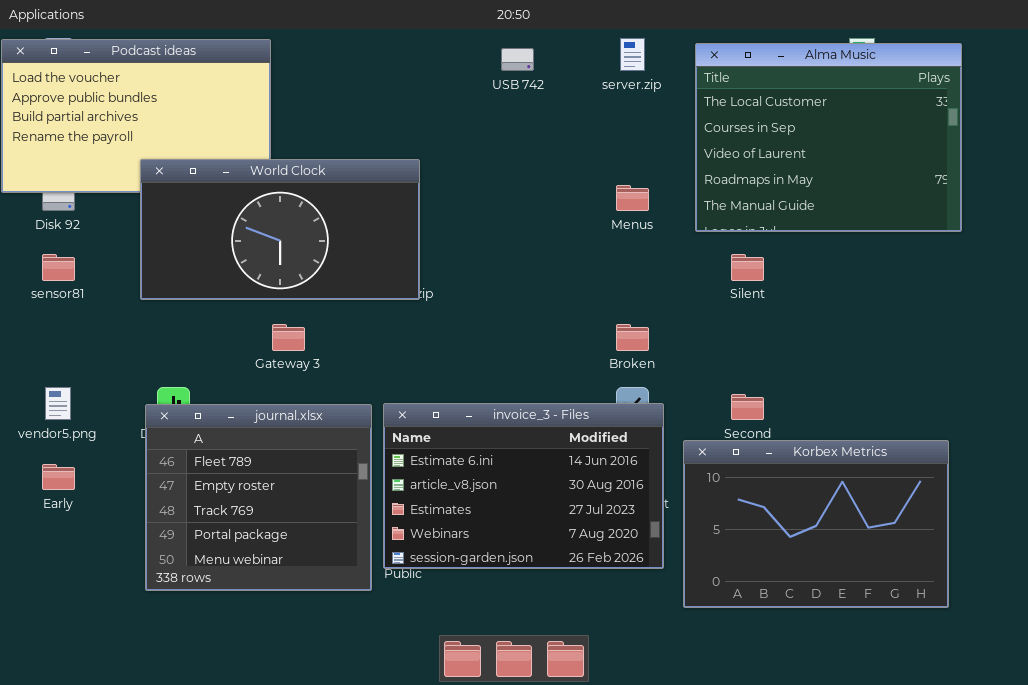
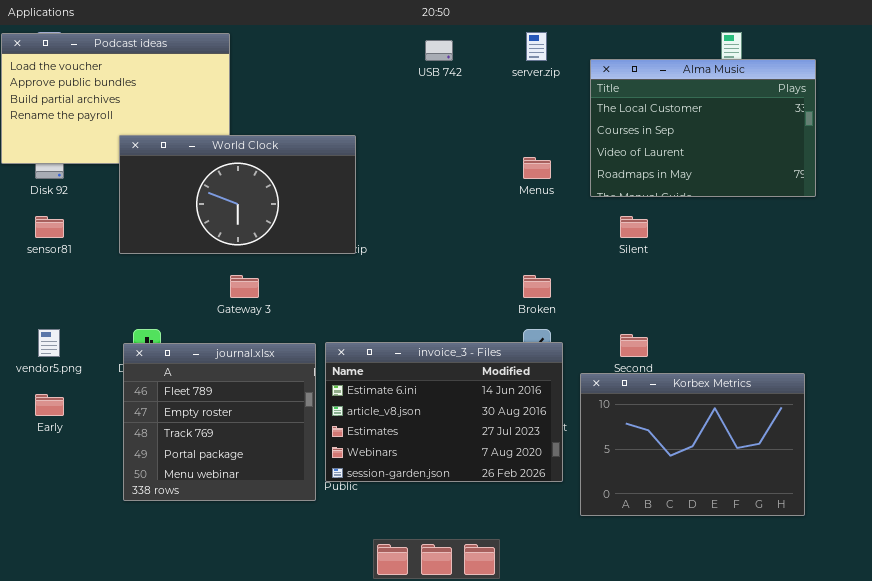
Alma Music: [695,43,962,232] -> [590,59,816,197], resized

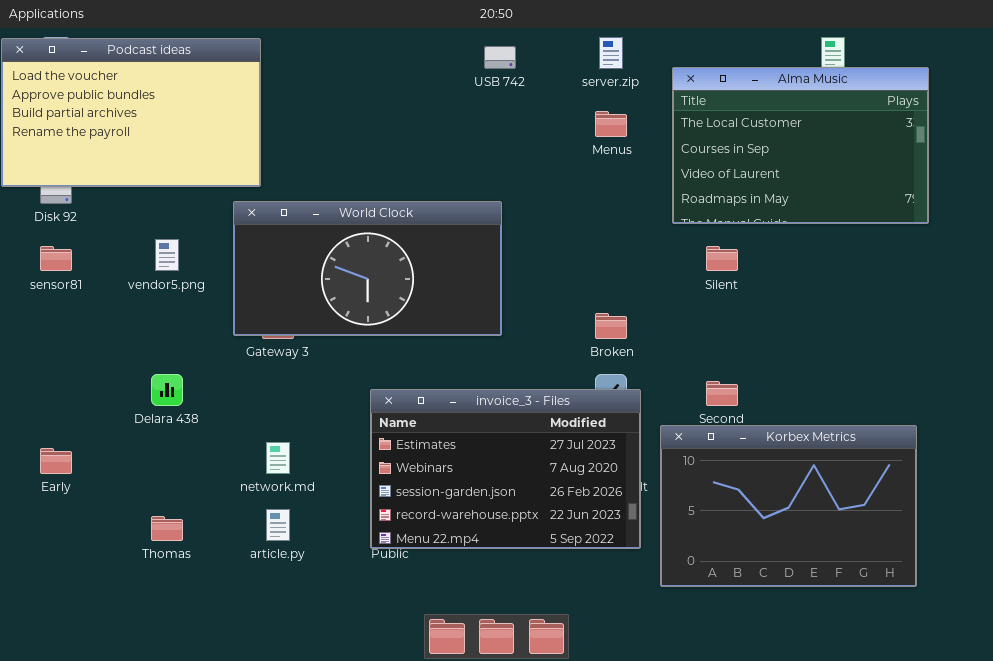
World Clock: [119,135,356,254] -> [233,201,502,336], moved
Menus: [523,157,551,179] -> [595,111,627,137], moved
vendor5.png: [38,329,60,357] -> [155,239,179,271], moved
invoice_3 - Files: [325,342,563,482] -> [370,389,641,549], scrolled down 2 rows
journal.xlsx: [123,343,316,501] -> none, closed

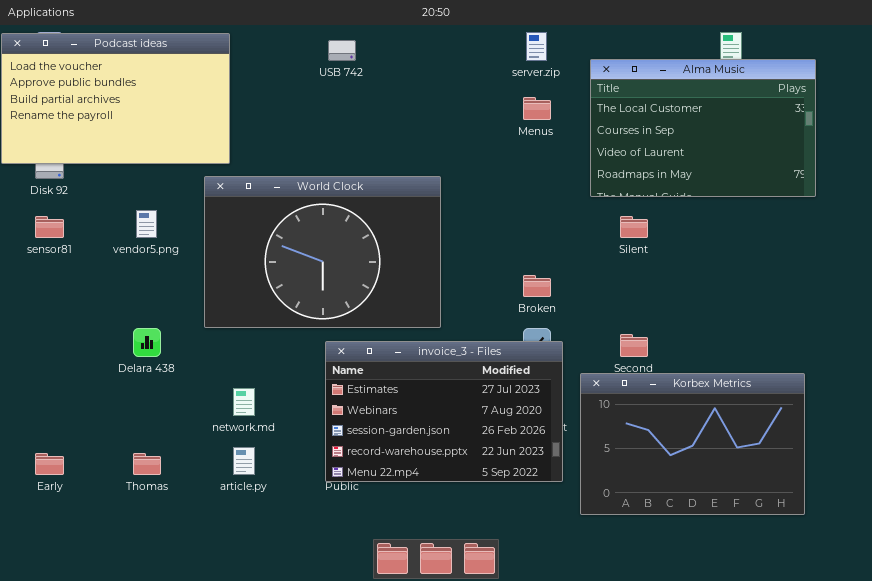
USB 742: [484,46,516,69] -> [328,40,356,61], moved
World Clock: [233,201,502,336] -> [204,176,441,328], resized
Early: [40,448,72,474] -> [35,453,64,475], moved

